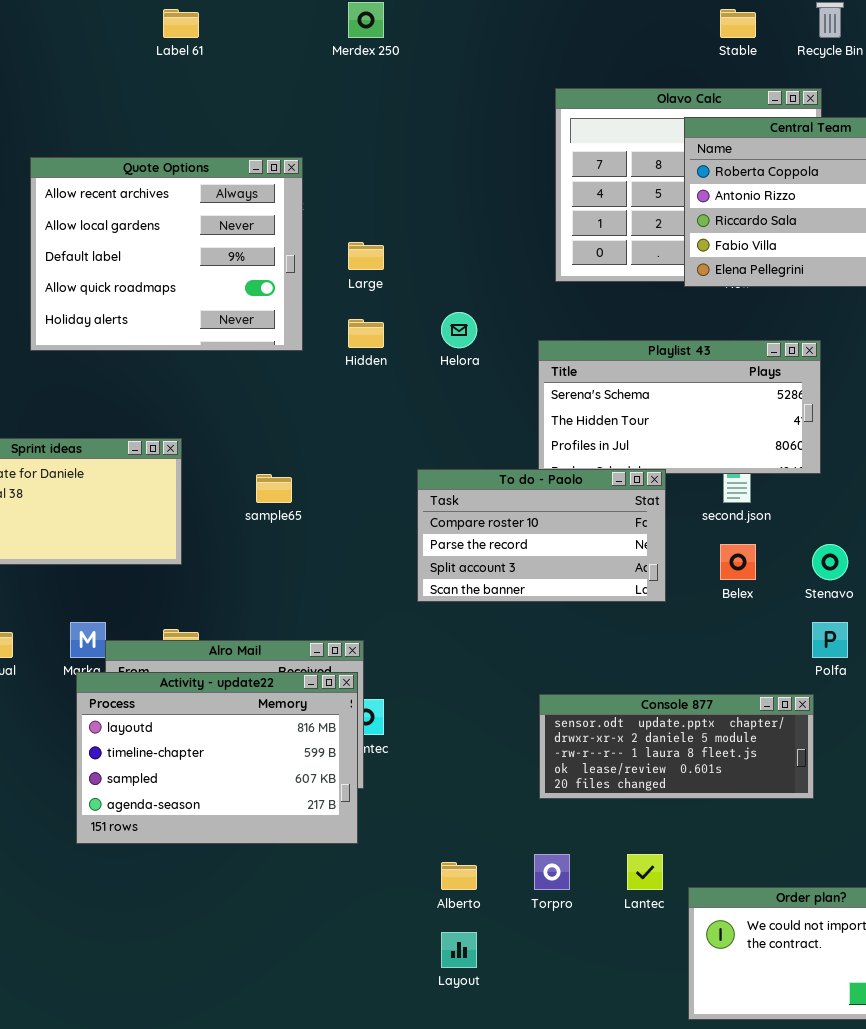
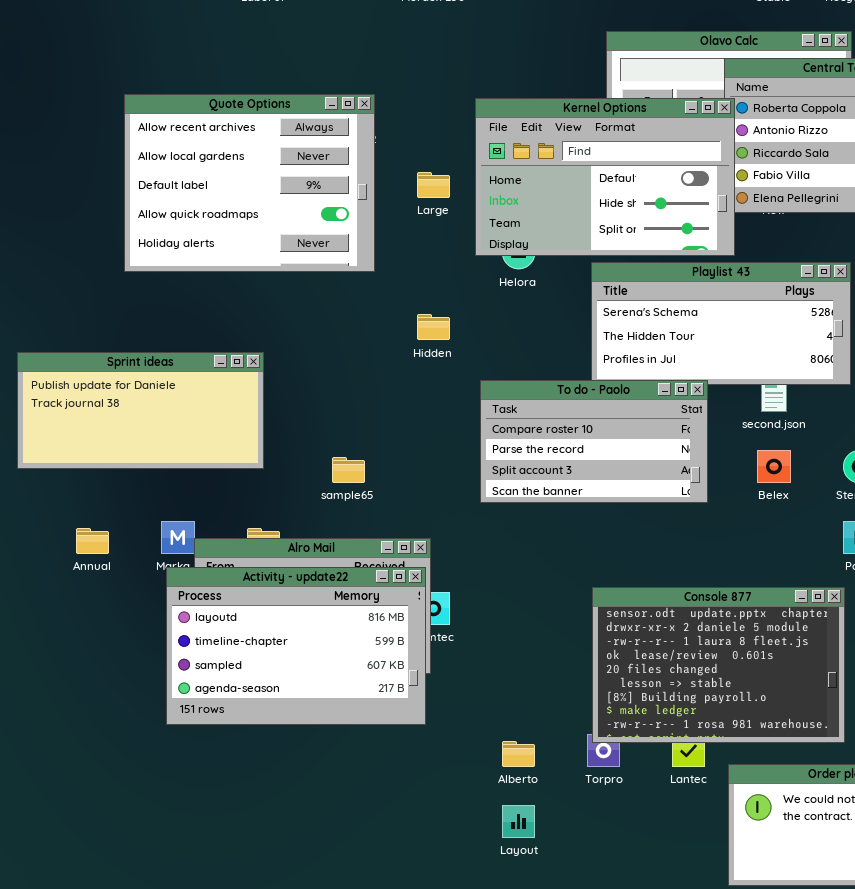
Kernel Options: none -> [475,98,735,256], opened
Hidden: [348,319,384,348] -> [417,314,450,340], moved
sample65: [256,474,292,503] -> [332,457,365,483], moved
Console 877: [539,694,814,799] -> [592,587,845,743], resized

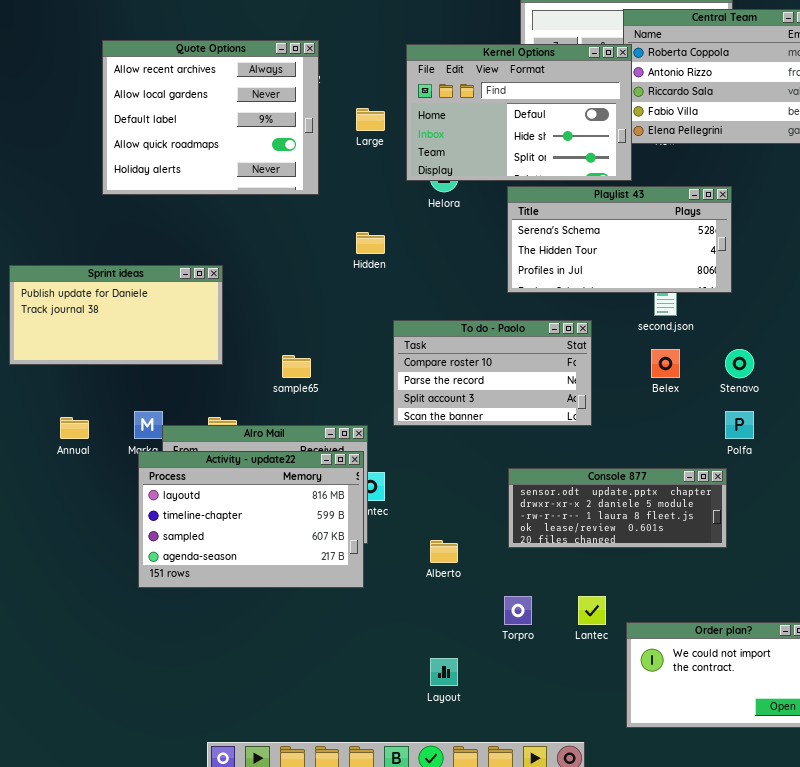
To do - Paolo: [480,380,708,503] -> [393,320,592,426], moved
Console 877: [592,587,845,743] -> [508,468,727,548], resized
Alberto: [502,741,535,767] -> [430,540,458,563], moved

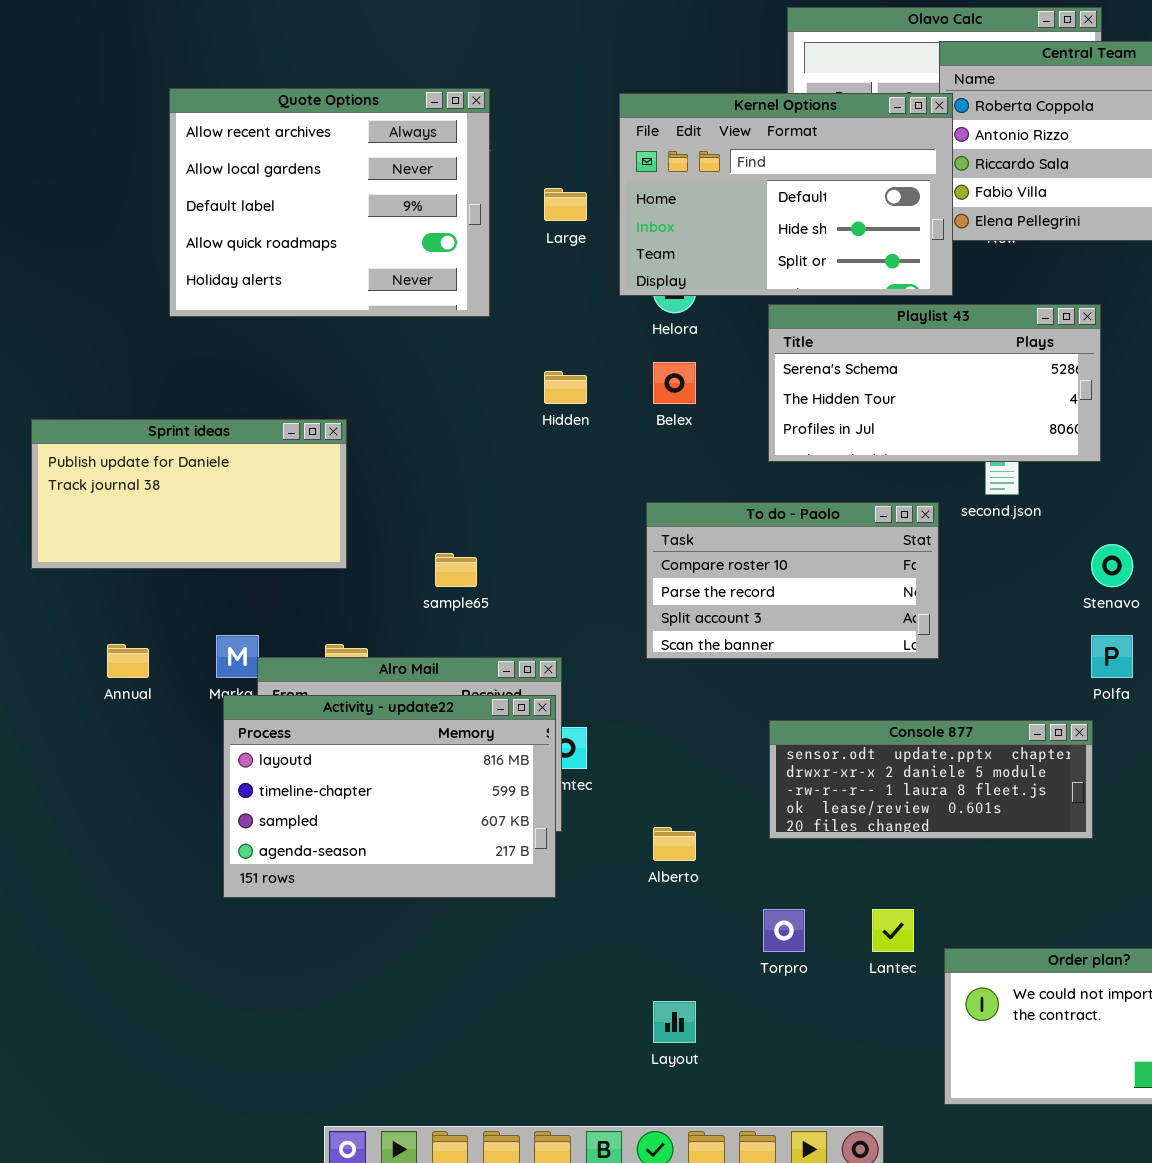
To do - Paolo: [393,320,592,426] -> [646,502,939,659], moved
Belex: [651,349,680,378] -> [653,362,696,404], moved

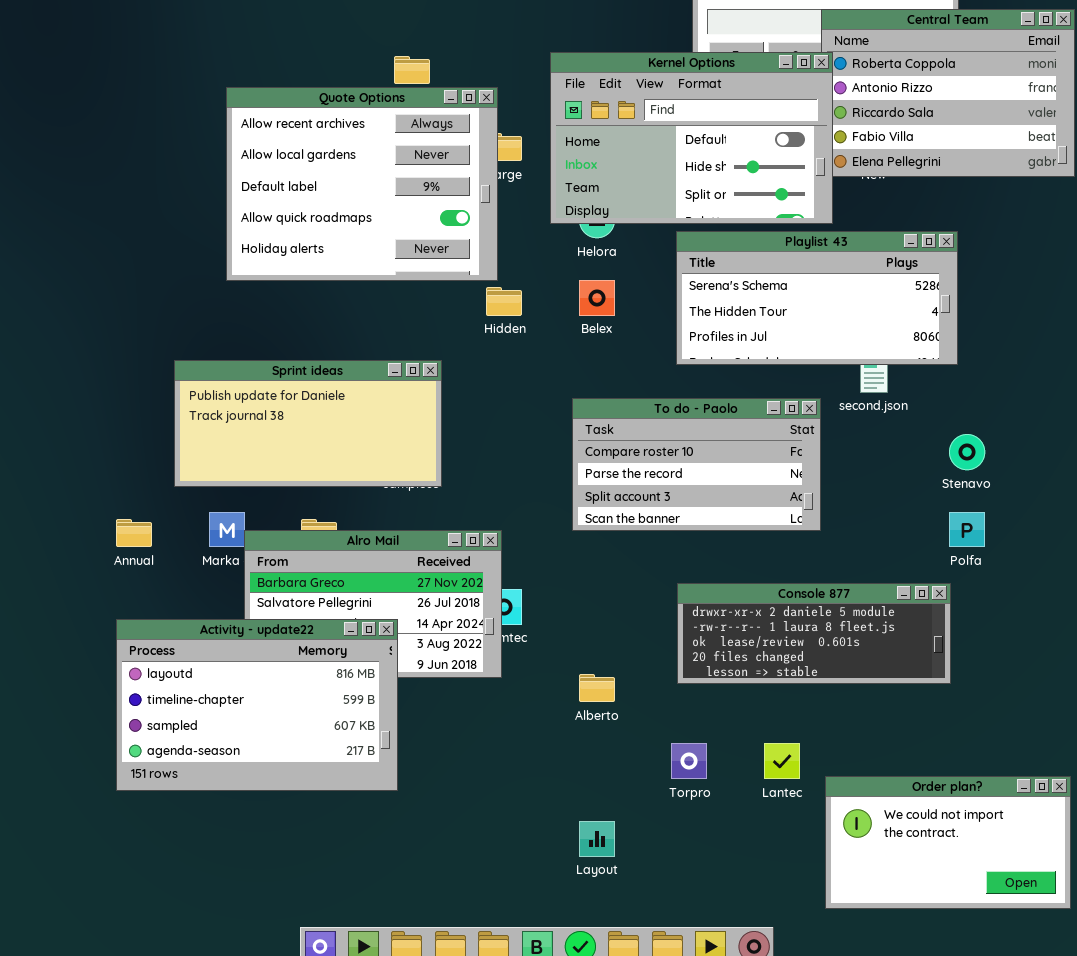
Quote Options: [169,88,490,317] -> [226,87,498,281], moved
Sprint ideas: [31,419,347,569] -> [174,360,442,487], moved
Activity - update22: [223,695,556,898] -> [116,619,398,791], moved
Console 877: [769,720,1093,839] -> [677,583,951,684], scrolled down 1 row

